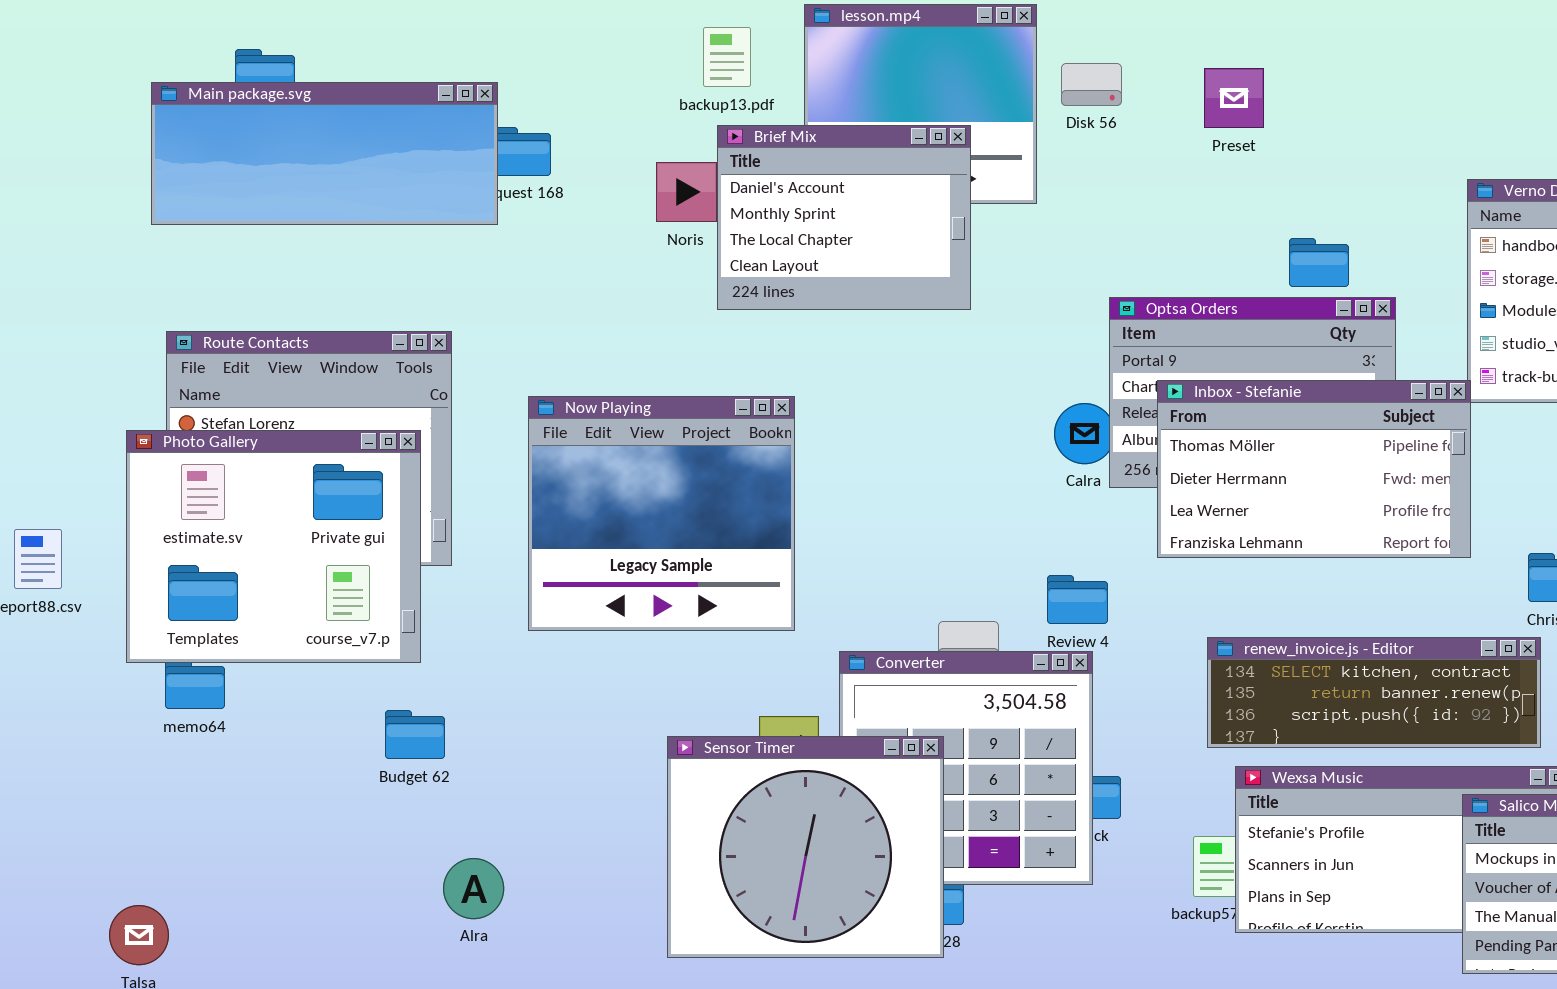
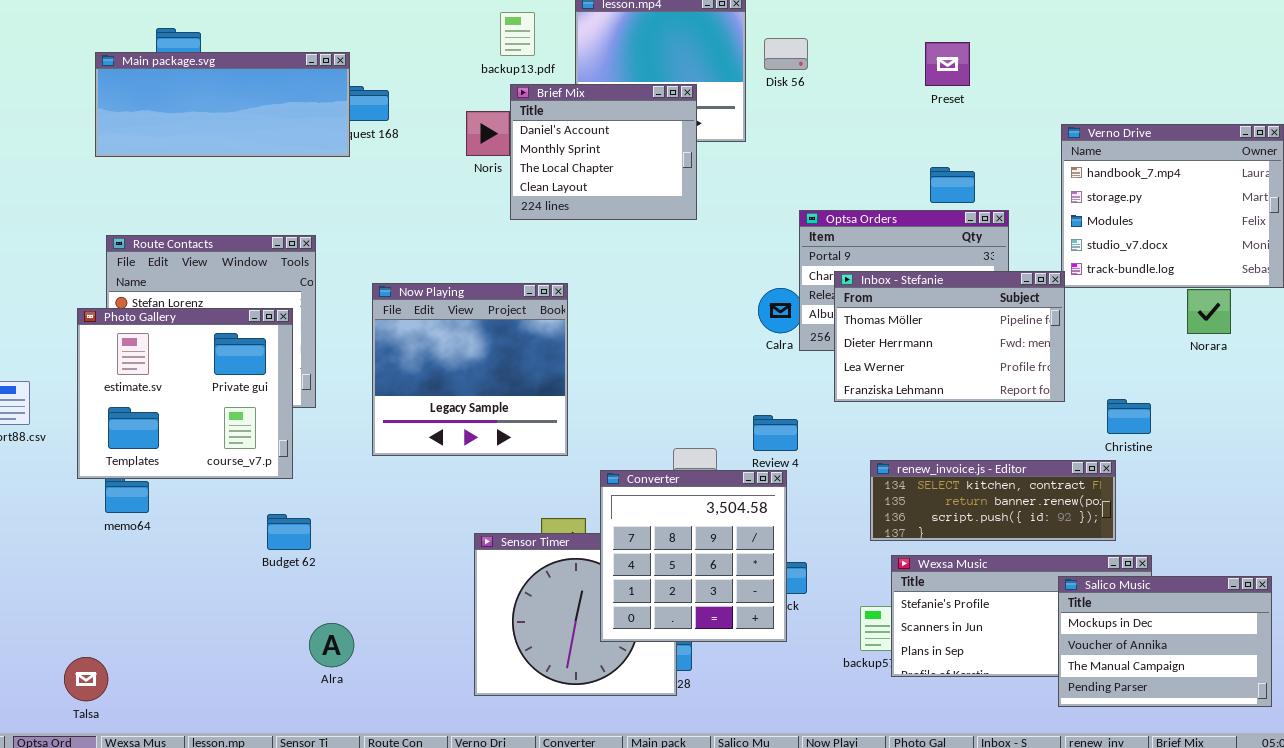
Preset: [1204,68,1264,128] -> [925,42,970,86], moved
Converter: [839,651,1093,885] -> [600,470,787,642], raised

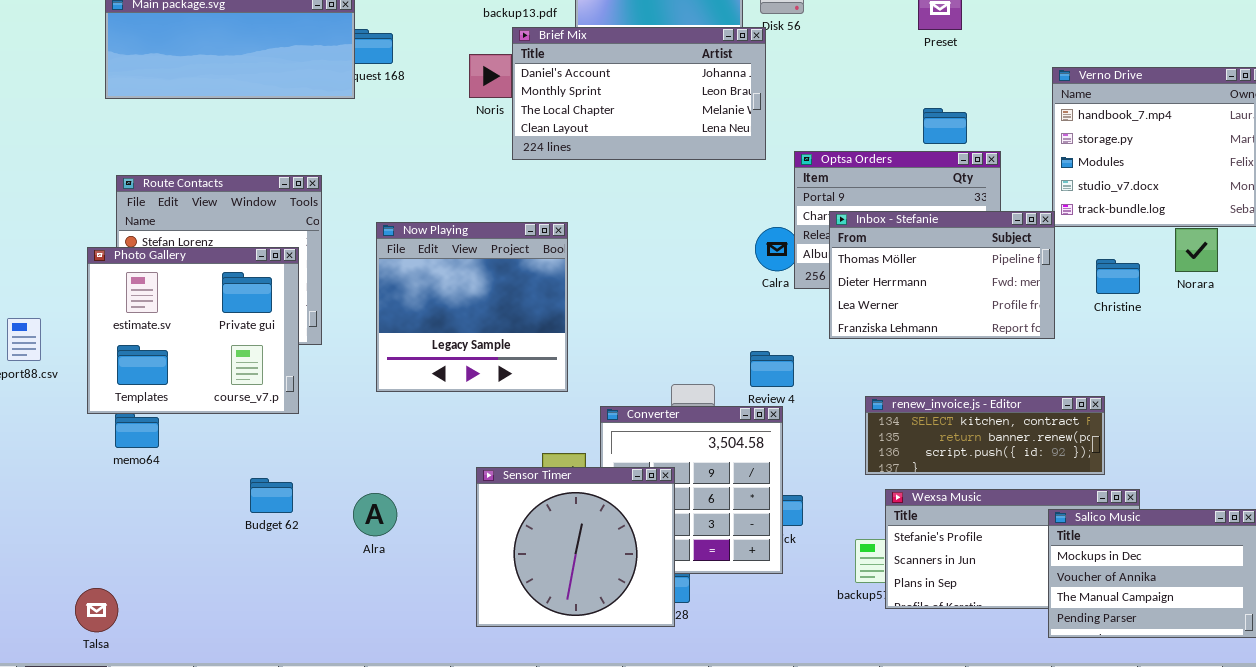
Brief Mix: [510,84,697,220] -> [512,27,766,160], resized
Christine: [1107,399,1151,434] -> [1096,259,1140,294], moved
Budget 62: [267,514,311,550] -> [250,478,293,513], moved
Sensor Timer: [474,533,677,696] -> [476,467,675,627], raised
Alra: [309,623,354,667] -> [353,493,397,536], moved

